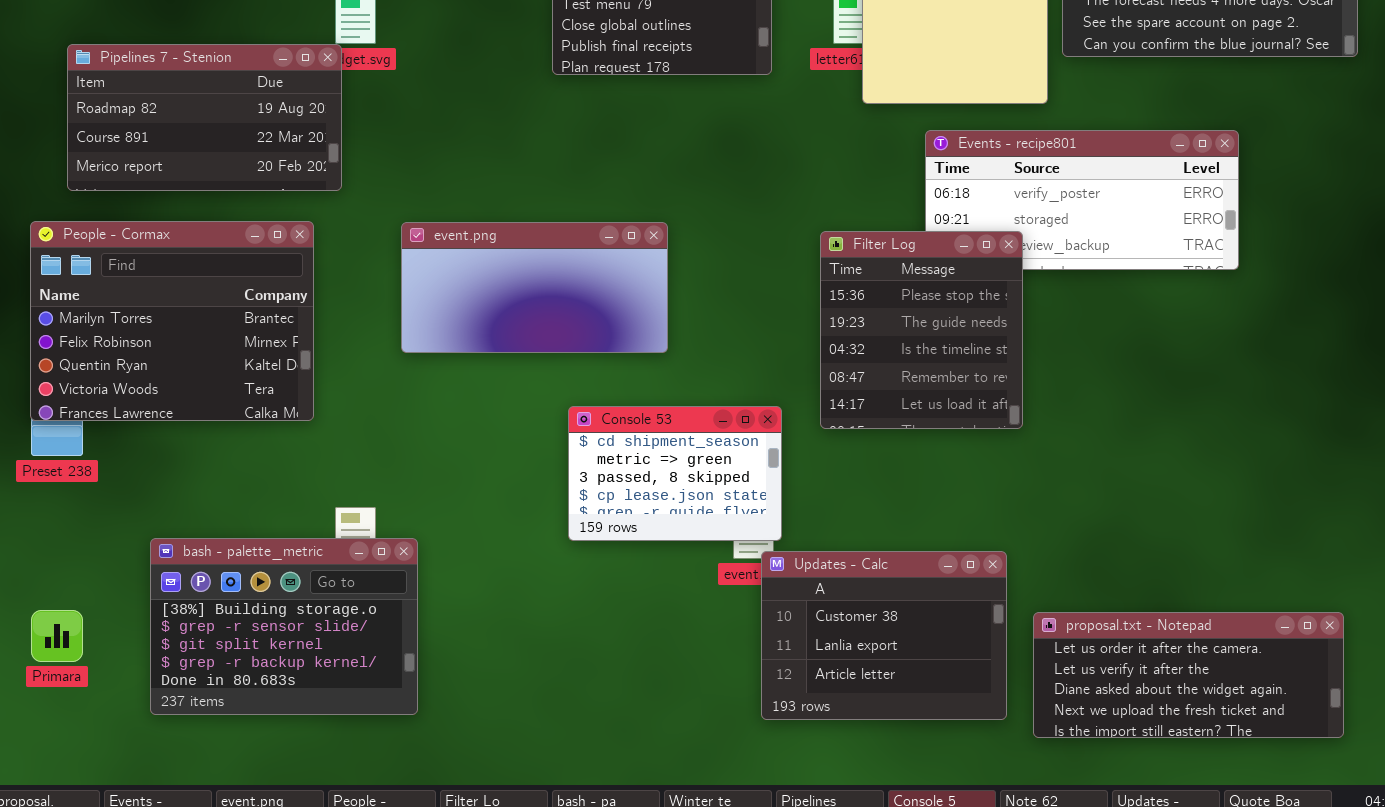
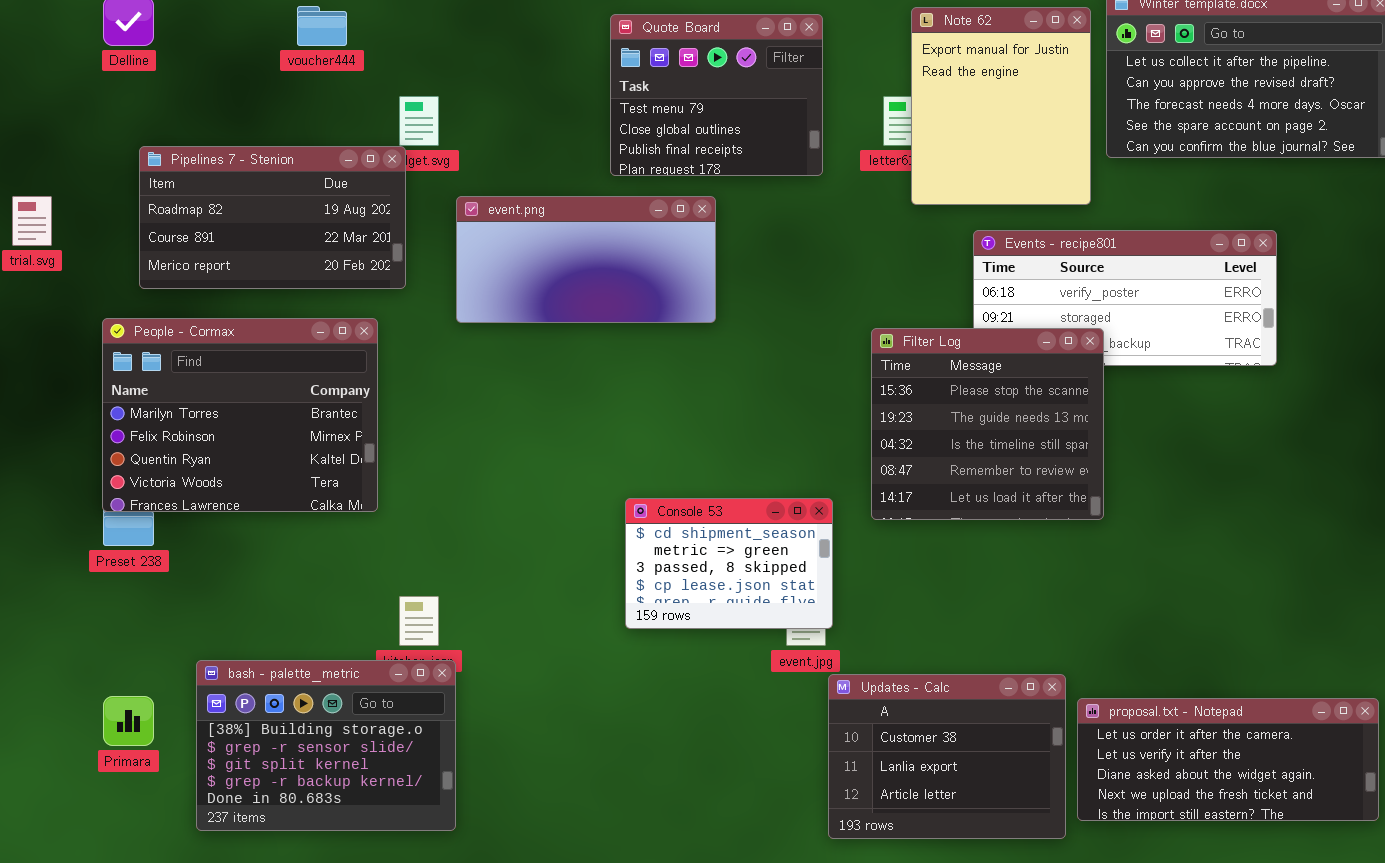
event.png: [401,222,668,353] -> [456,196,716,323], moved
Filter Log: [820,231,1023,429] -> [871,328,1104,520], resized
bash - palette_metric: [150,538,418,715] -> [196,660,456,831], moved
Updates - Calc: [761,551,1007,720] -> [828,674,1066,839], moved

